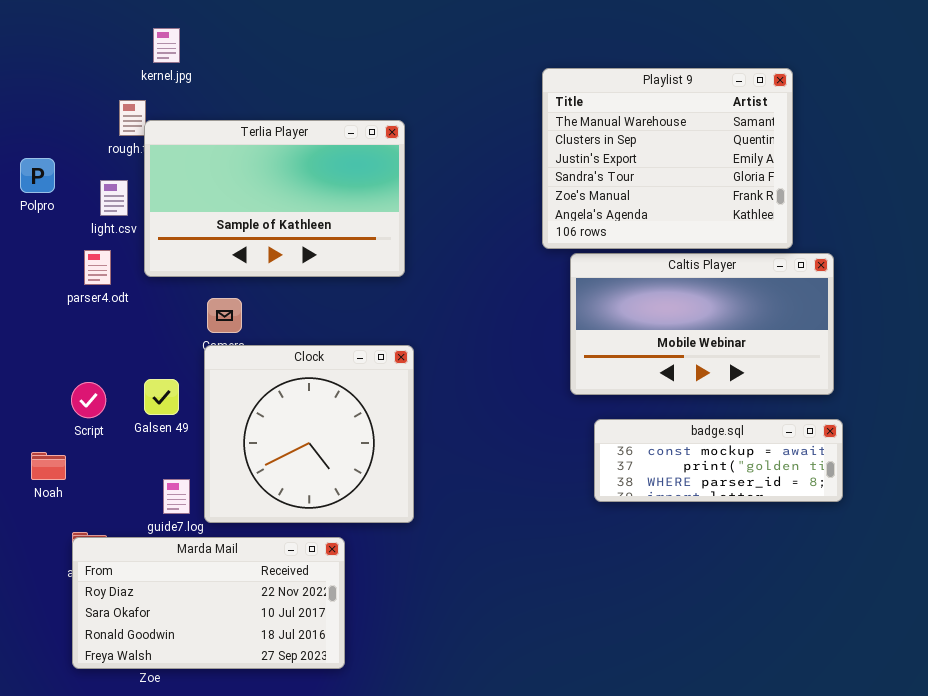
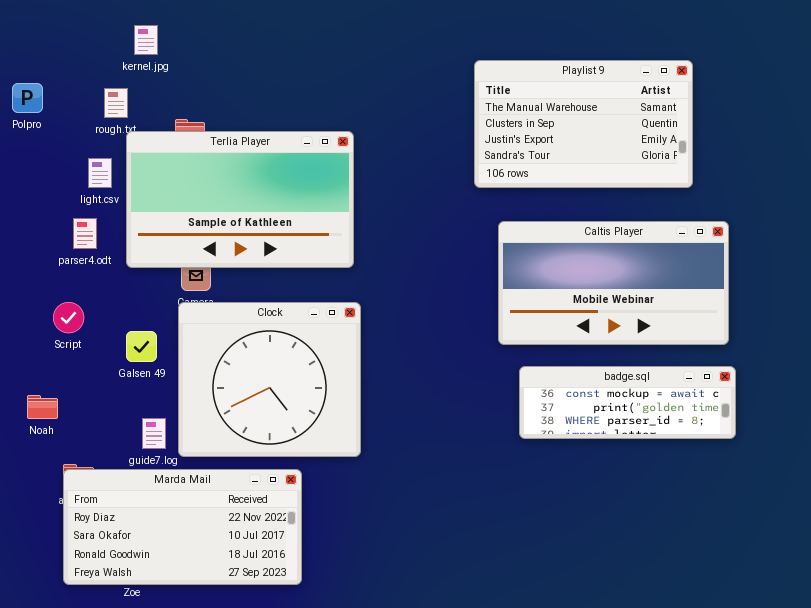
Playlist 9: [542,68,793,249] -> [474,60,693,188], resized
Terlia Player: [144,120,405,277] -> [126,131,354,268], moved
Polpro: [20,158,55,193] -> [12,83,43,113], moved
Script: [71,382,106,418] -> [53,302,84,333], moved

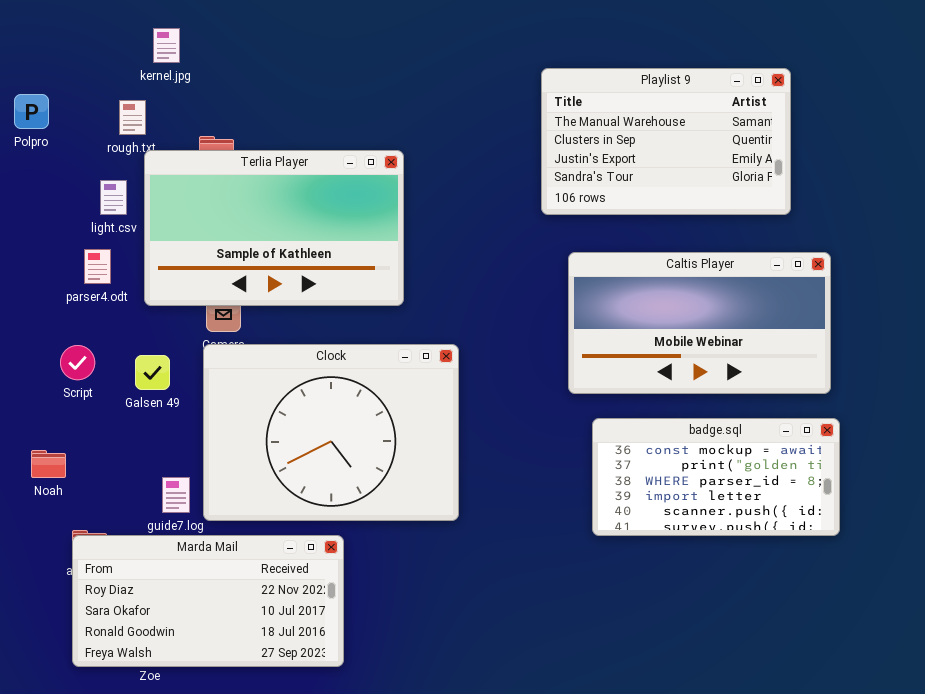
Clock: [178,302,361,457] -> [203,344,459,521], resized
Galsen 49: [126,331,157,362] -> [135,355,170,390], moved
badge.sql: [519,366,736,439] -> [592,418,840,536], resized

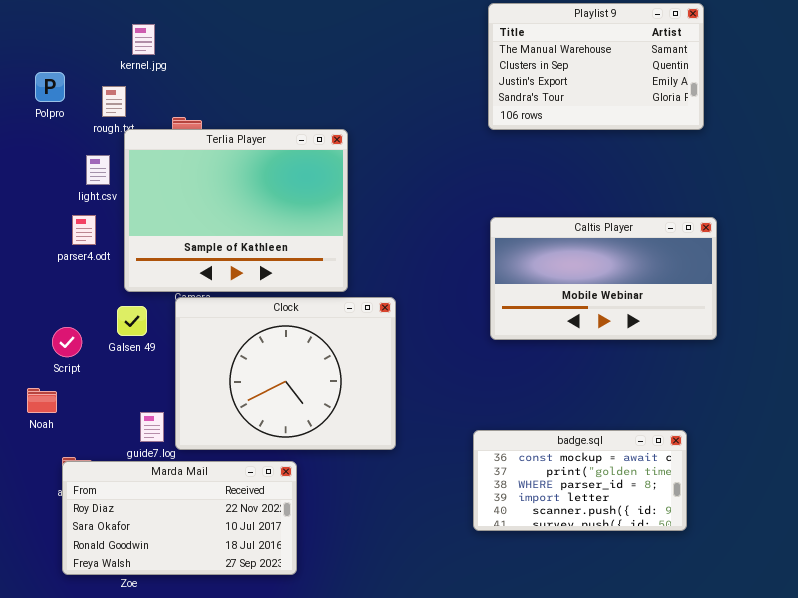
Playlist 9: [541,68,791,215] -> [488,3,704,130], moved
Polpro: [14,94,49,129] -> [35,72,65,102], moved
Terlia Player: [144,150,404,306] -> [124,129,348,292], resized
Script: [60,345,95,380] -> [52,327,82,357], moved
badge.sql: [592,418,840,536] -> [473,430,687,531], moved

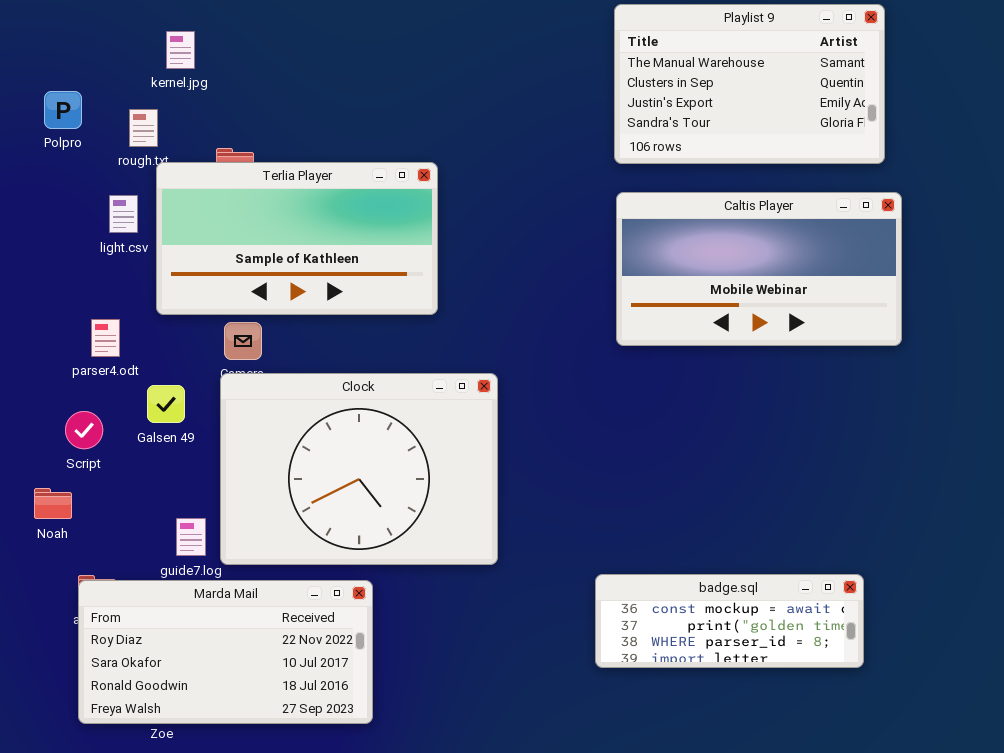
Terlia Player: [124,129,348,292] -> [156,162,438,315], resized
parser4.odt: [72,215,96,245] -> [91,319,120,357], moved
Caltis Player: [490,217,717,340] -> [616,192,902,346], moved
badge.sql: [473,430,687,531] -> [595,574,864,668], resized

